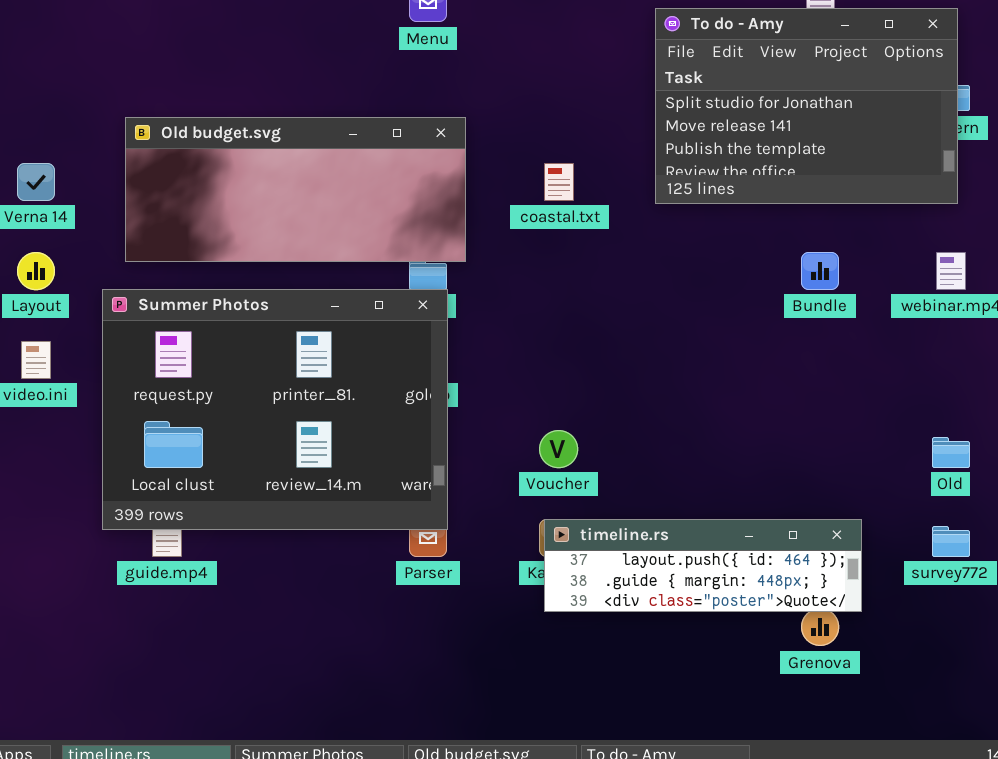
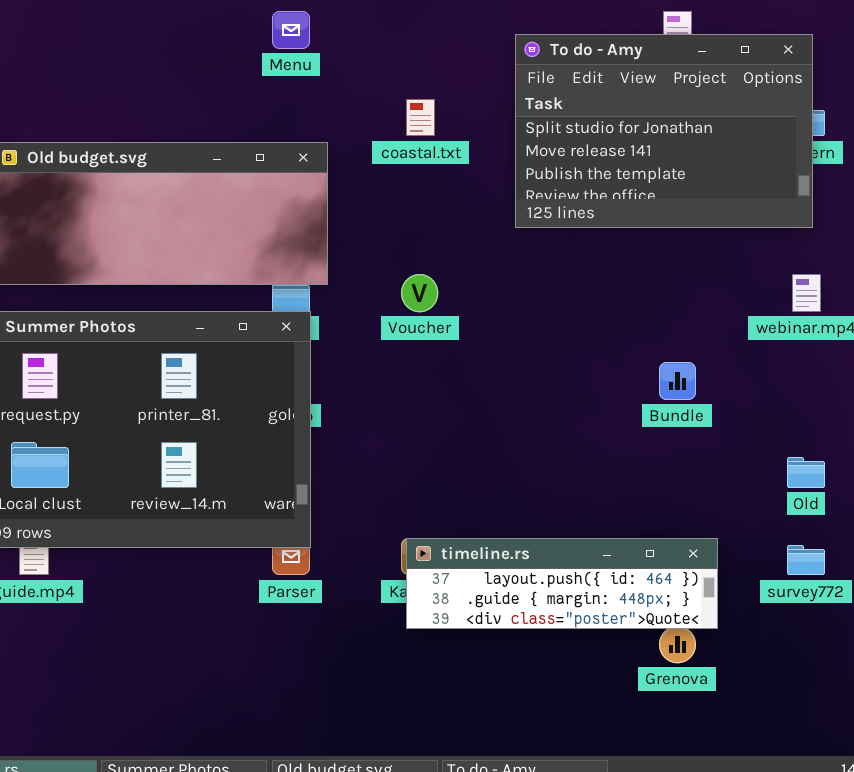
coastal.txt: [544,163,574,201] -> [406,99,435,136], moved
Bundle: [801,252,839,290] -> [659,362,696,400], moved
Voucher: [539,430,578,468] -> [401,274,438,312], moved

